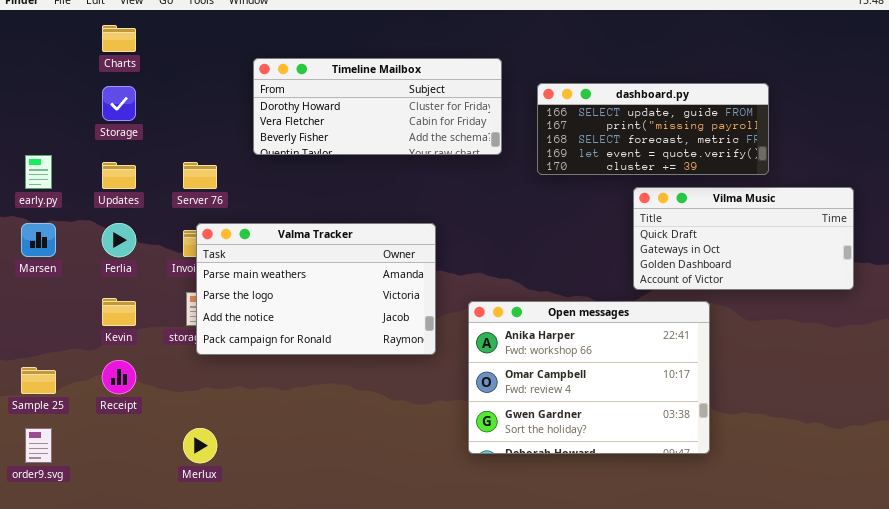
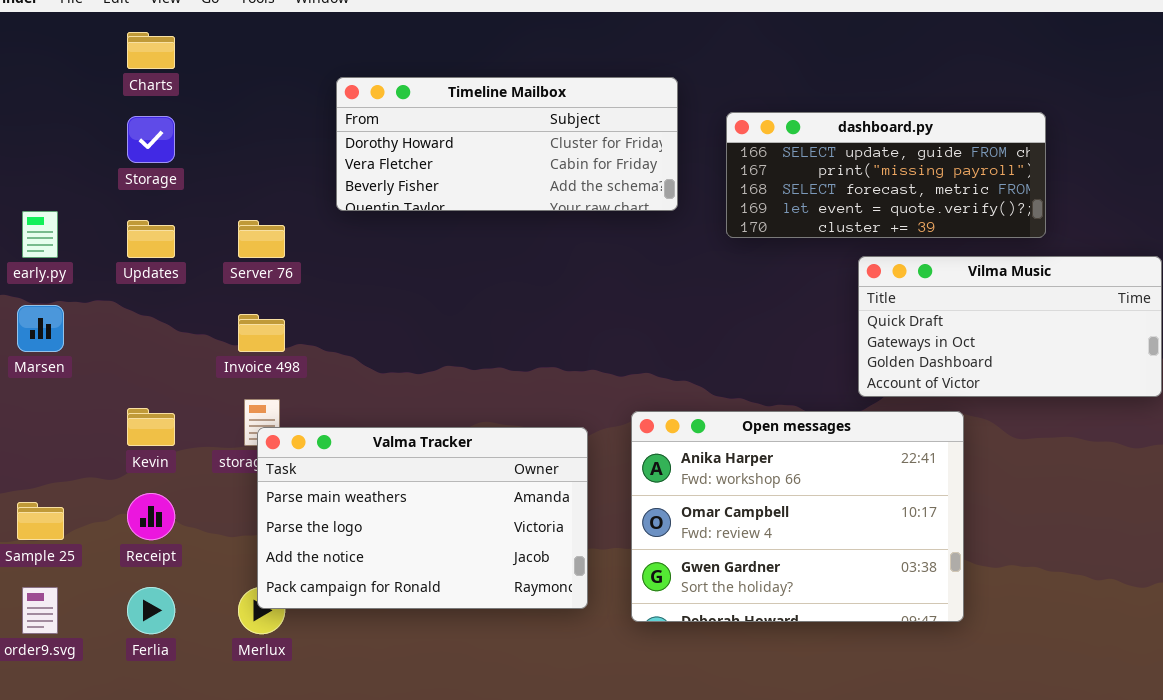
Ferlia: [102,223,136,257] -> [127,587,175,634], moved
Valma Tracker: [196,223,436,355] -> [257,427,588,609], moved

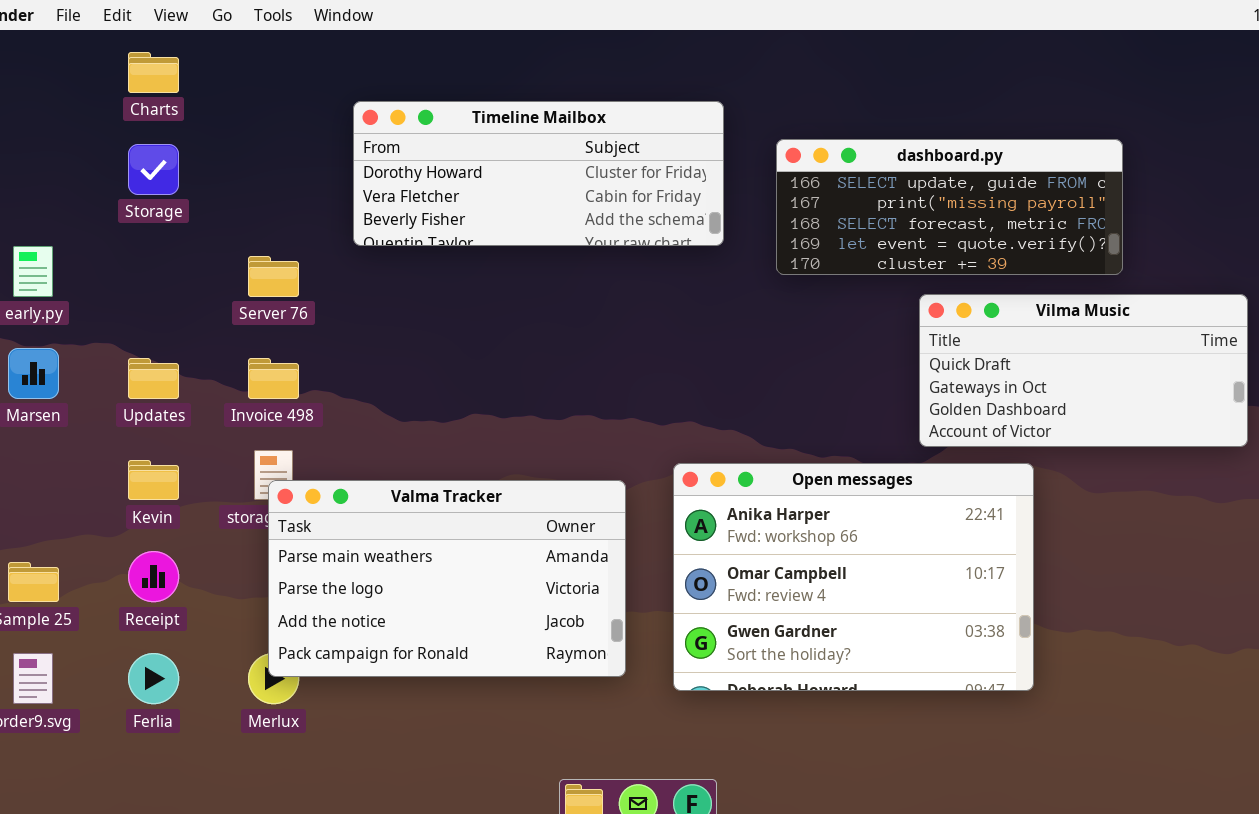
Updates: [127,220,175,258] -> [128,358,179,399], moved

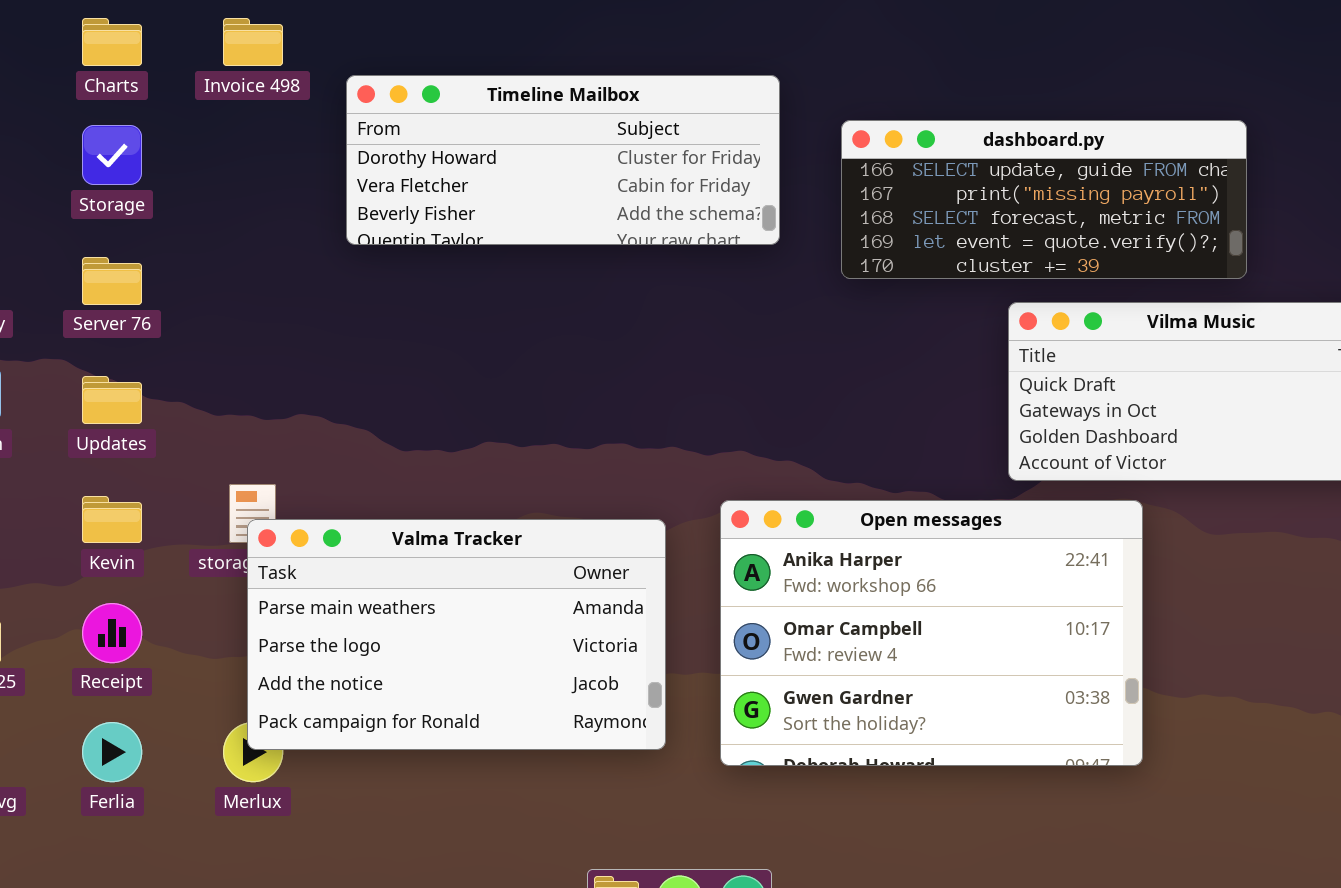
Server 76: [248,256,299,297] -> [82,257,142,305], moved
Invoice 498: [248,358,299,399] -> [223,18,283,66], moved

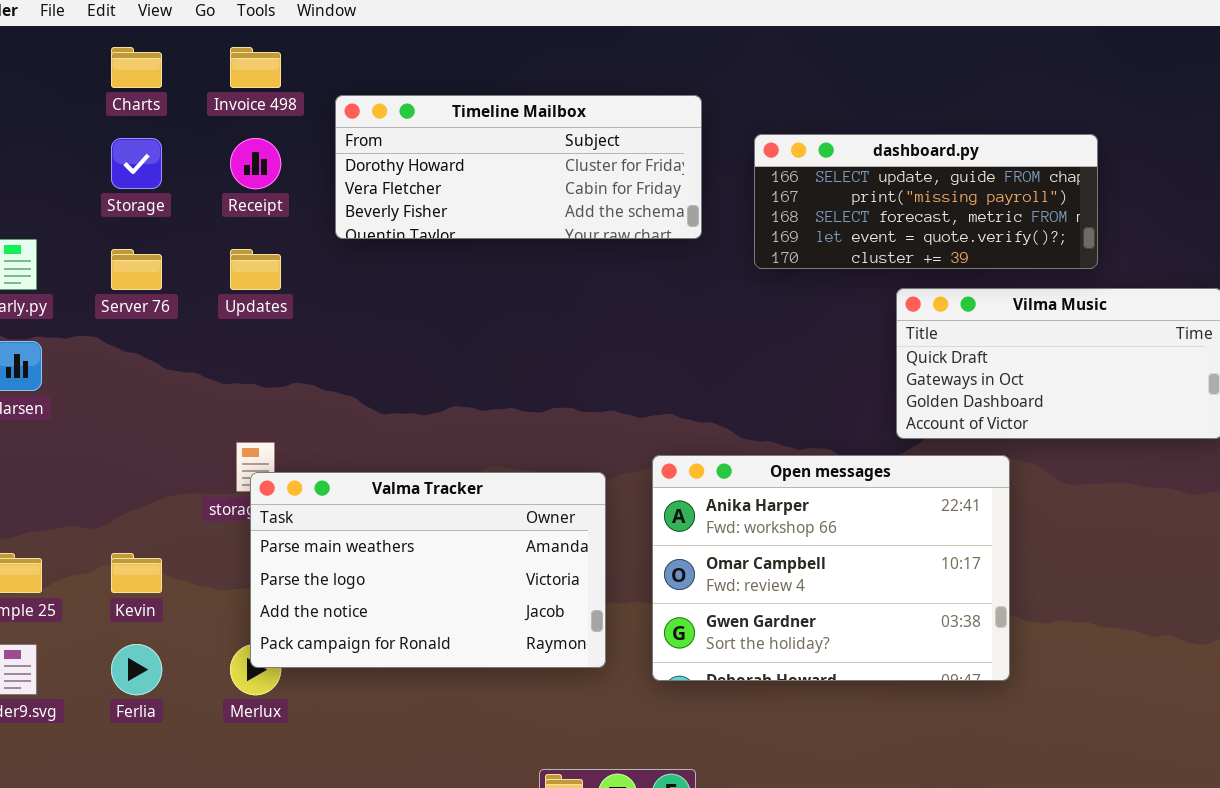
Updates: [82,376,142,424] -> [230,249,281,290], moved
Kevin: [82,496,142,543] -> [111,553,162,593], moved
Receipt: [82,603,142,663] -> [230,138,281,189], moved

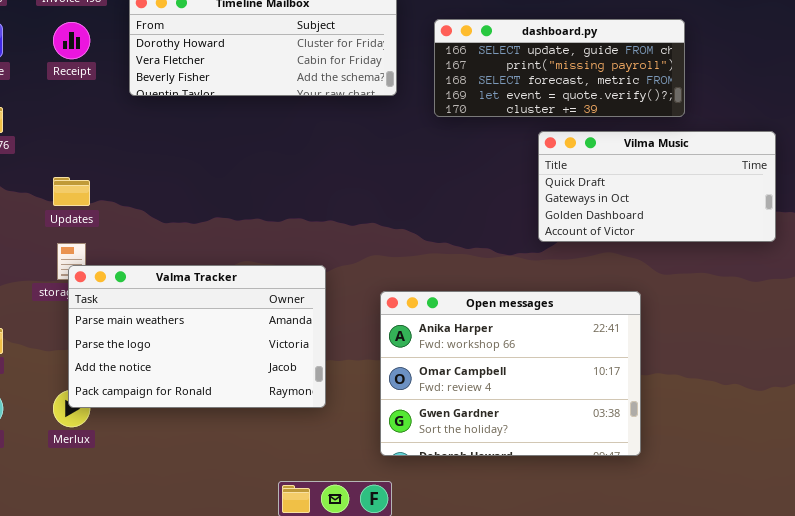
Updates: [230,249,281,290] -> [53,177,90,206], moved
Open messages: [652,455,1010,681] -> [380,291,641,456], moved

